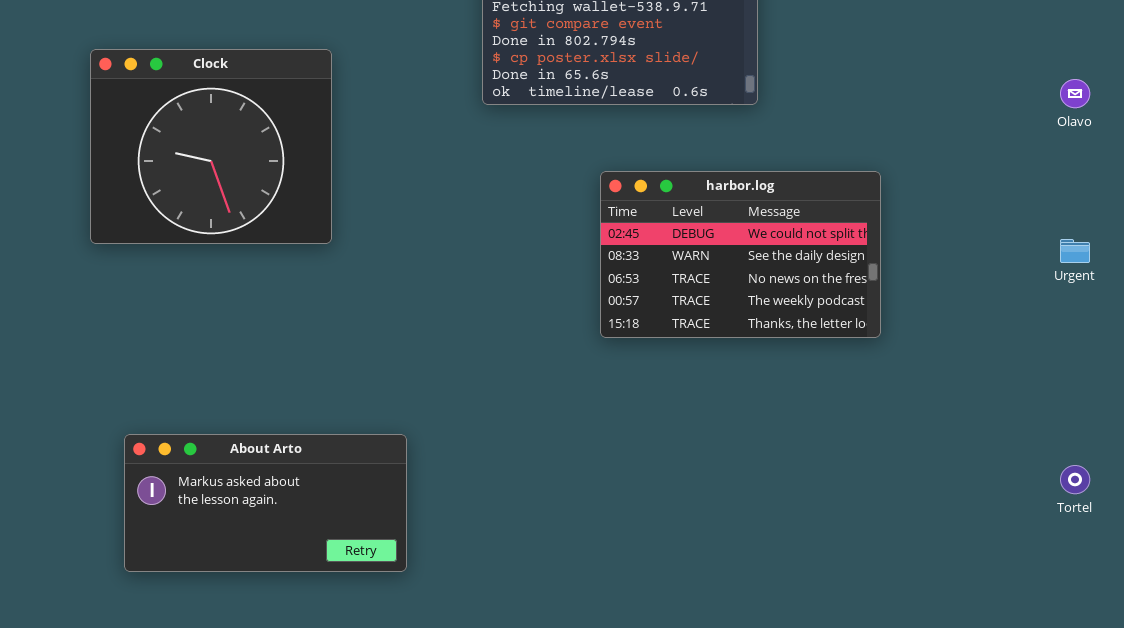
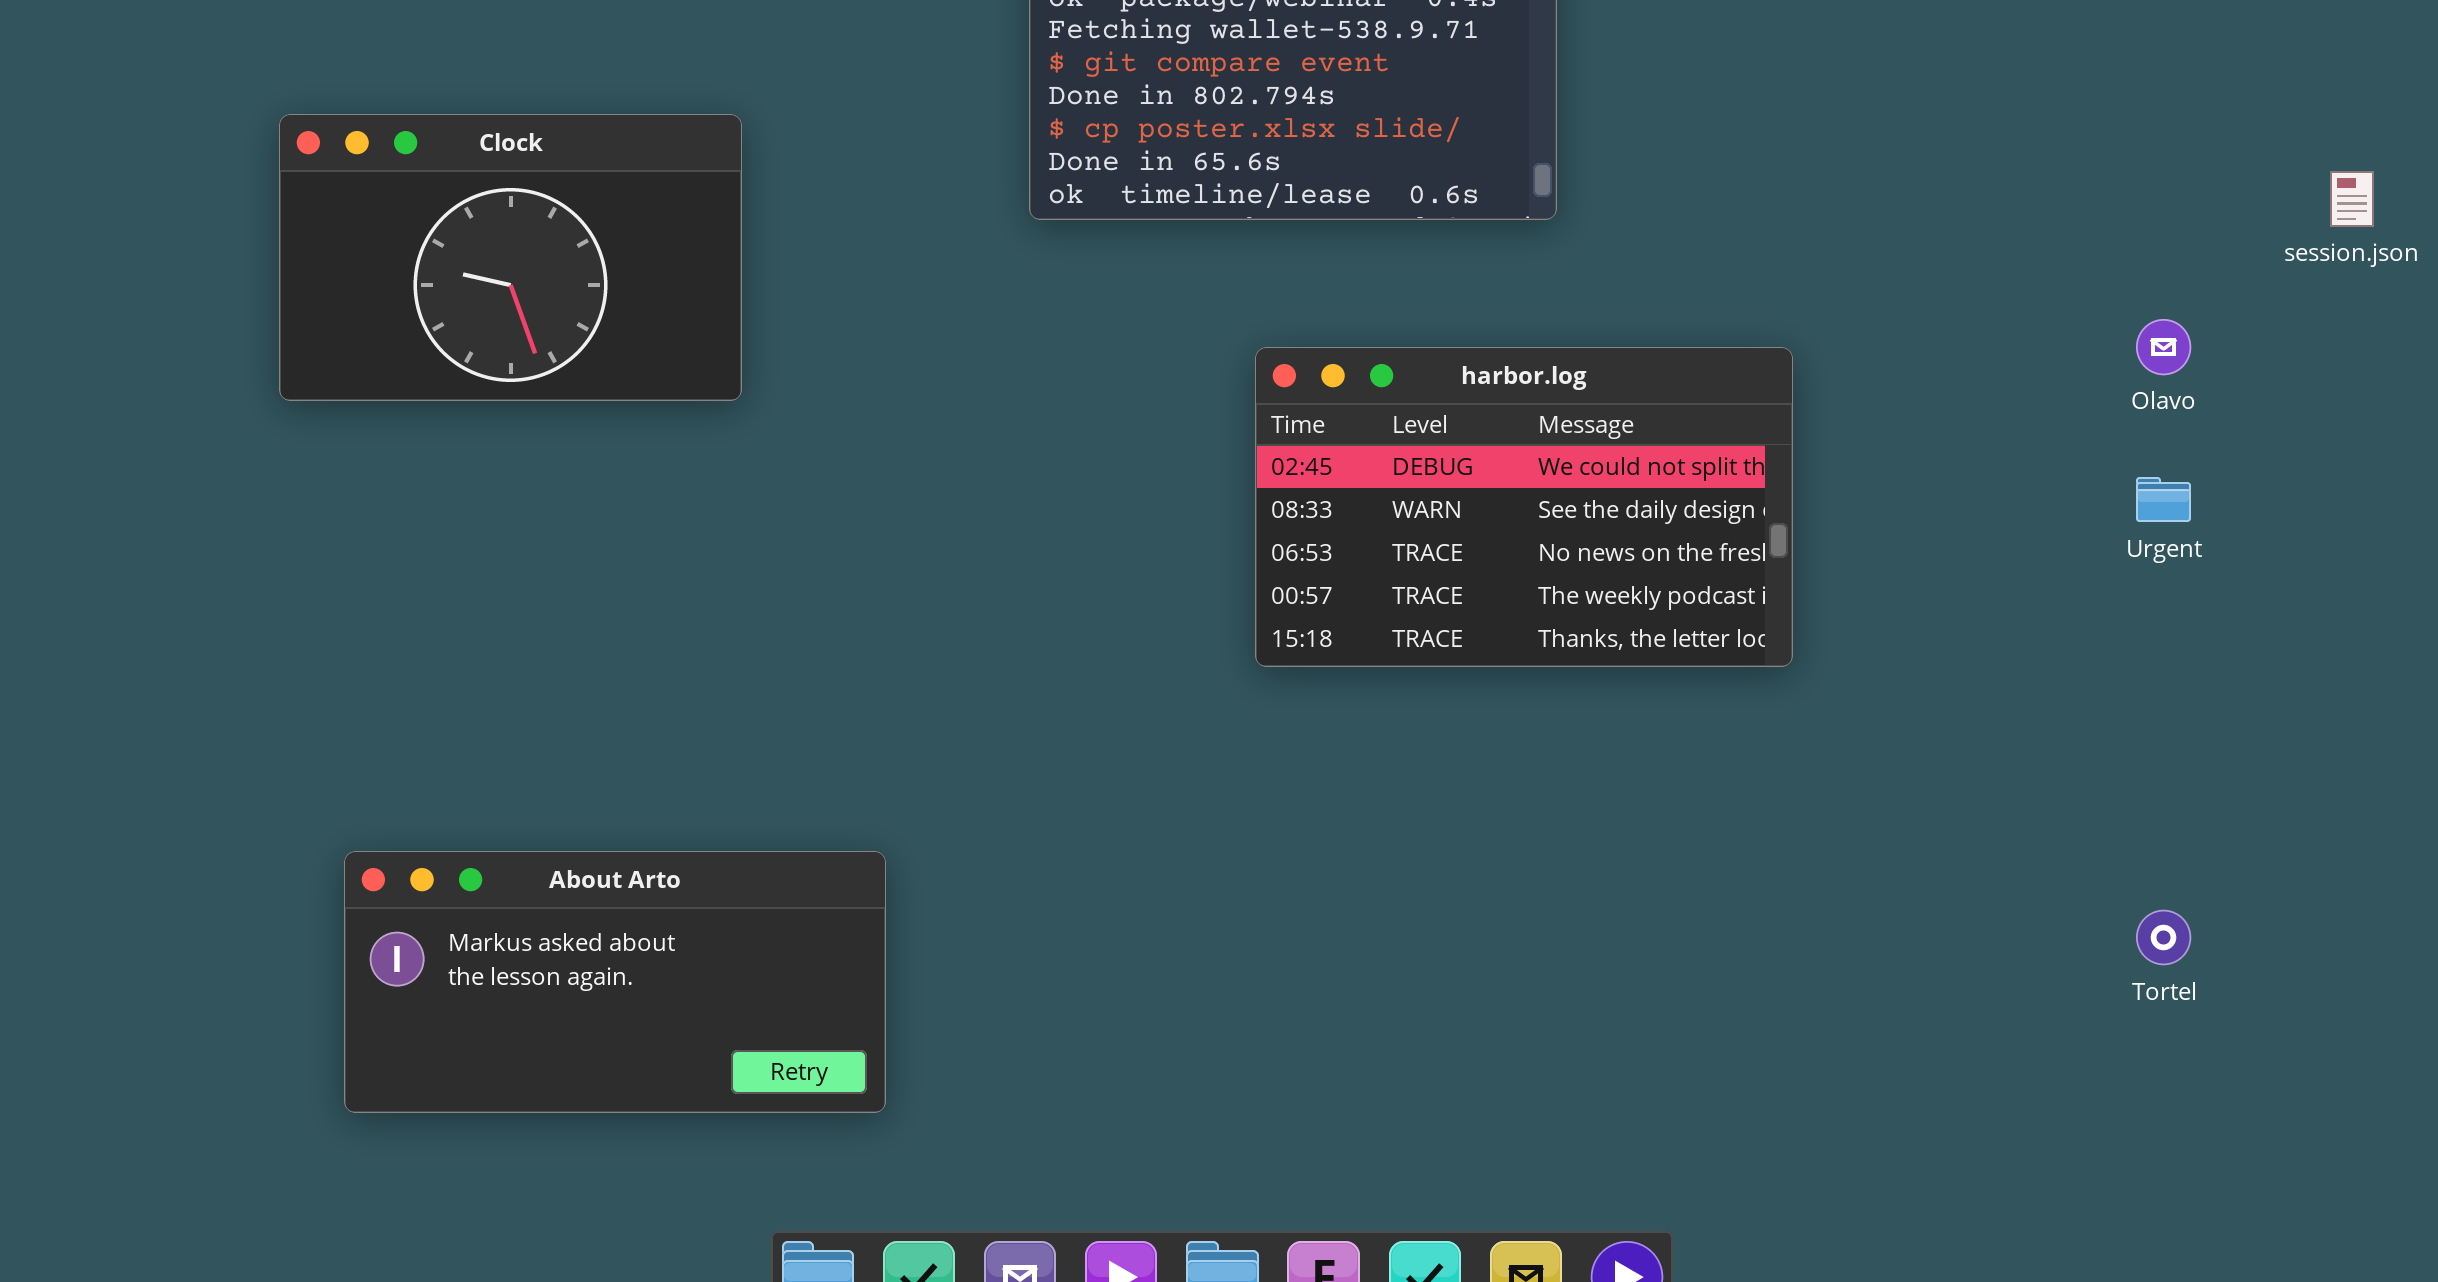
Clock: [90,49,332,244] -> [279,114,742,401], resized
Olavo: [1060,79,1090,108] -> [2136,319,2191,375], moved

